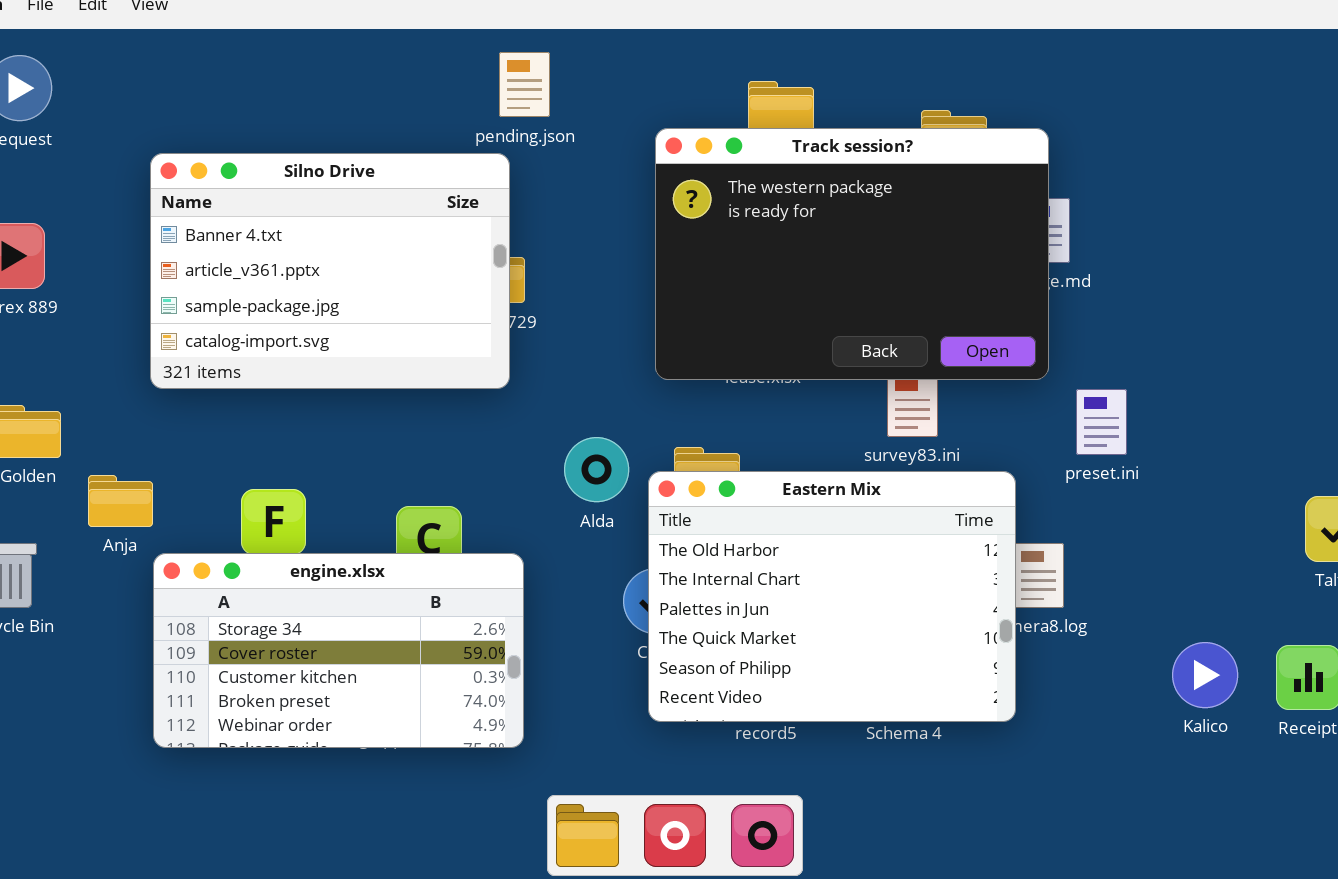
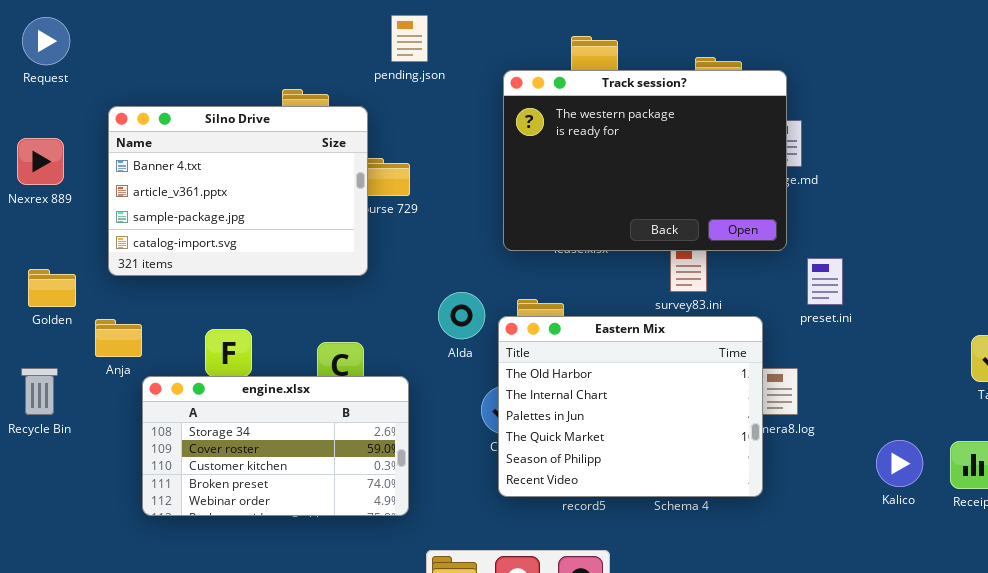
Silno Drive: [150,153,510,389] -> [108,106,368,276], moved

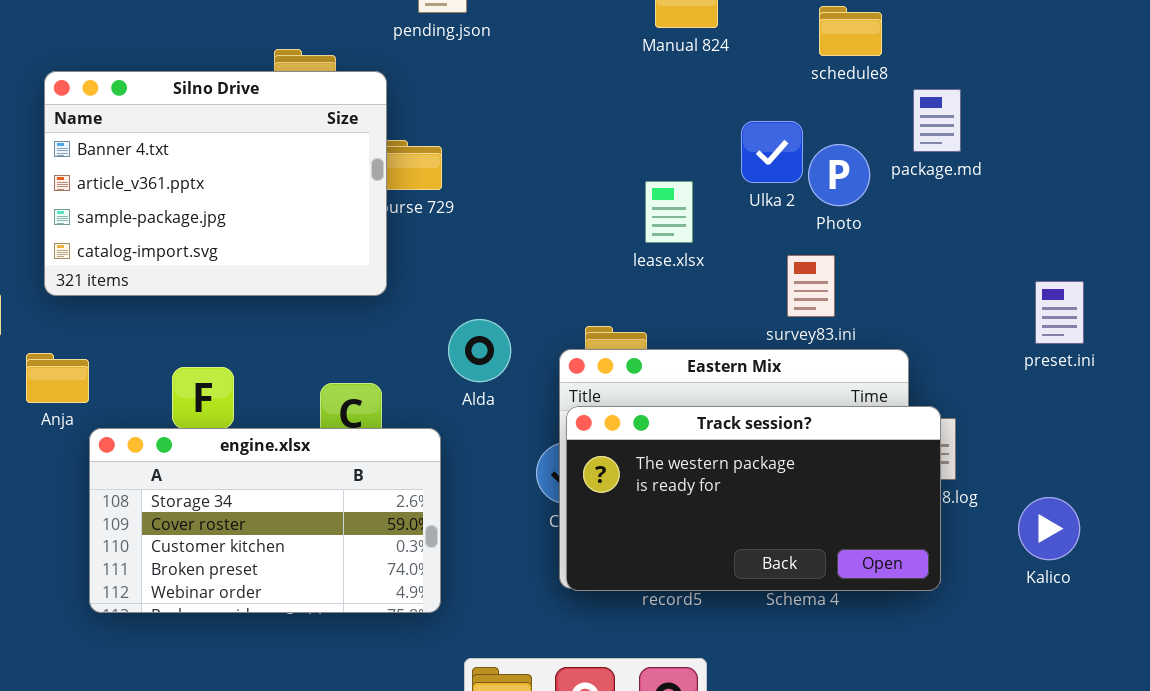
Track session?: [503,70,787,251] -> [566,406,941,591], moved, resized
preset.ini: [807,258,843,305] -> [1035,281,1084,344], moved
Alda: [438,292,485,339] -> [448,319,511,382], moved
Kalico: [876,440,923,487] -> [1018,497,1080,560], moved

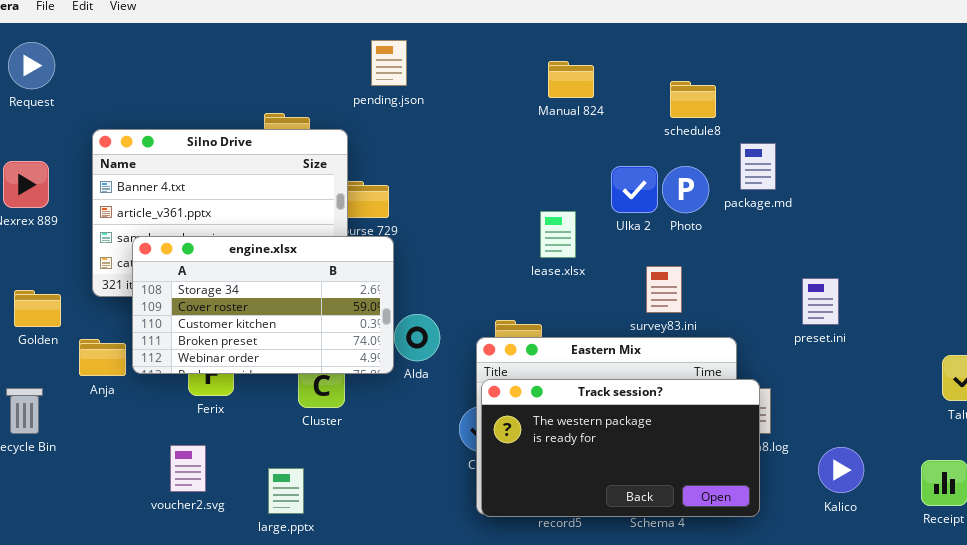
Photo: [808,144,870,206] -> [662,166,709,213], moved
preset.ini: [1035,281,1084,344] -> [802,278,839,325], moved
engine.xlsx: [89,428,441,613] -> [132,236,394,374], moved

